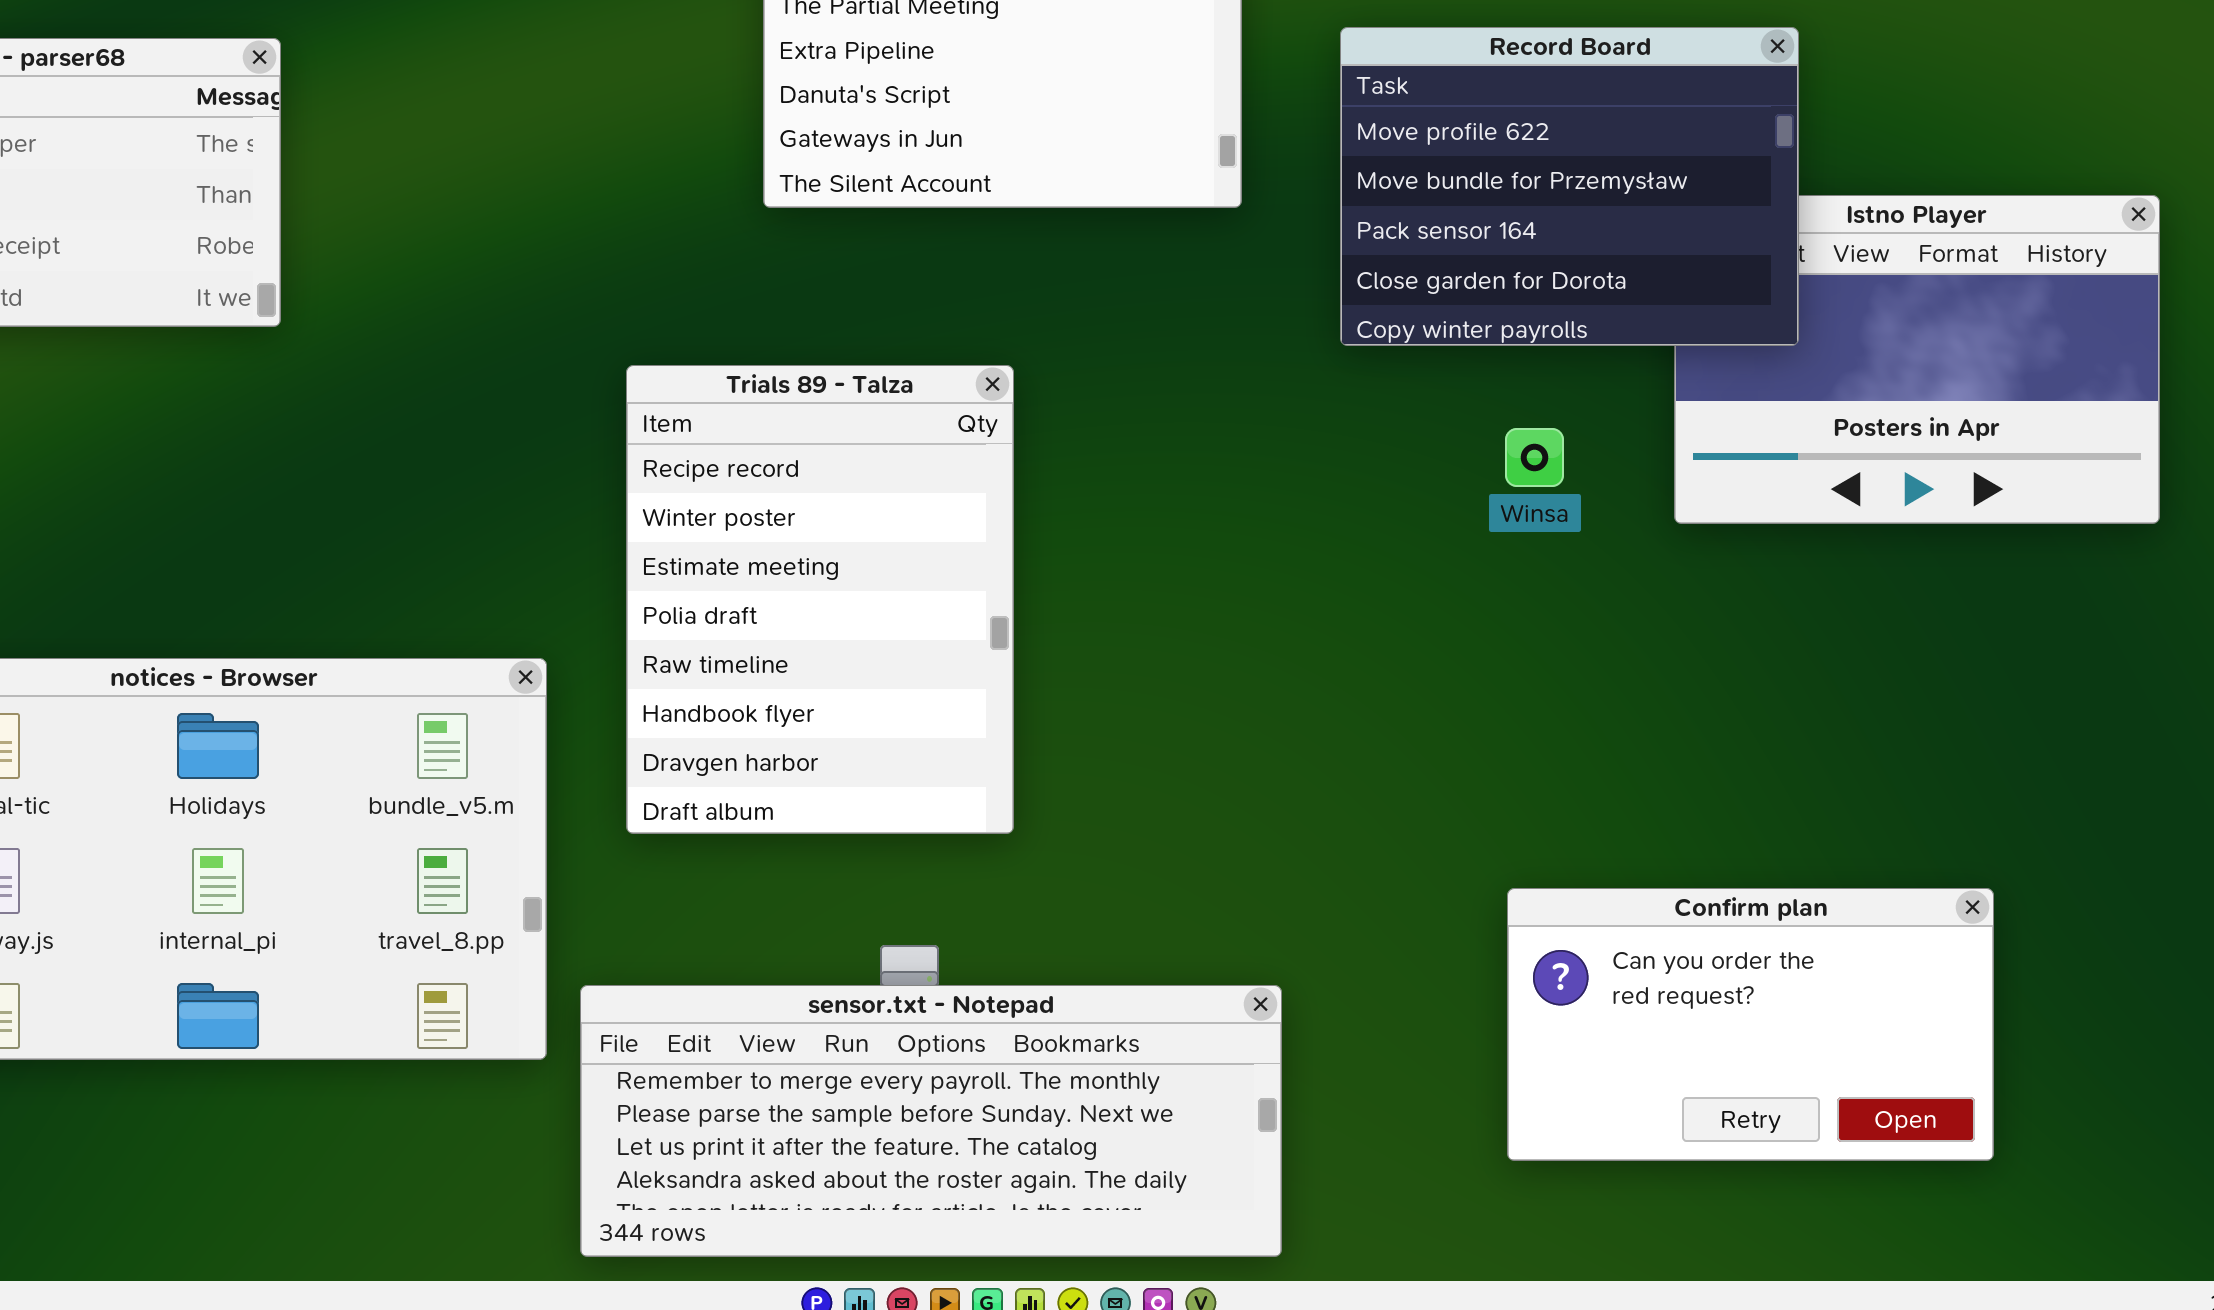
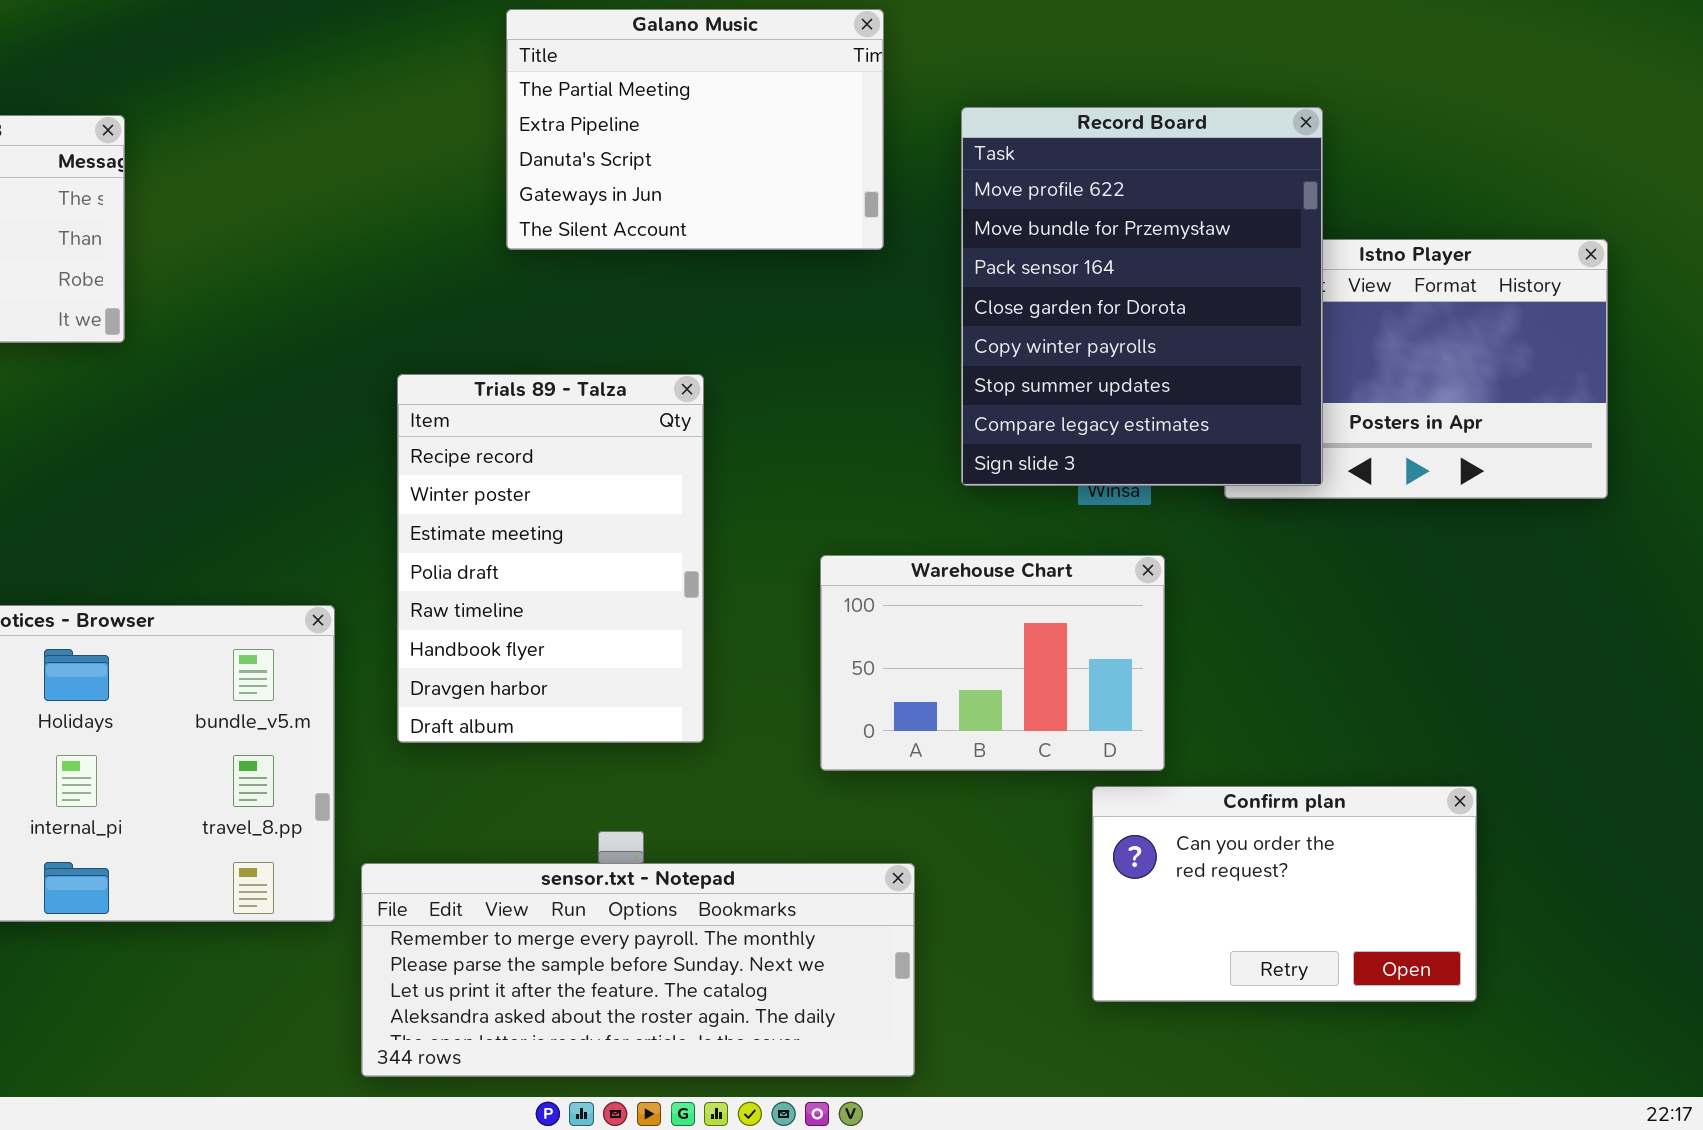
Record Board: [1340,27,1799,346] -> [961,107,1323,486], resized
Warehouse Chart: none -> [820,555,1165,771], opened

